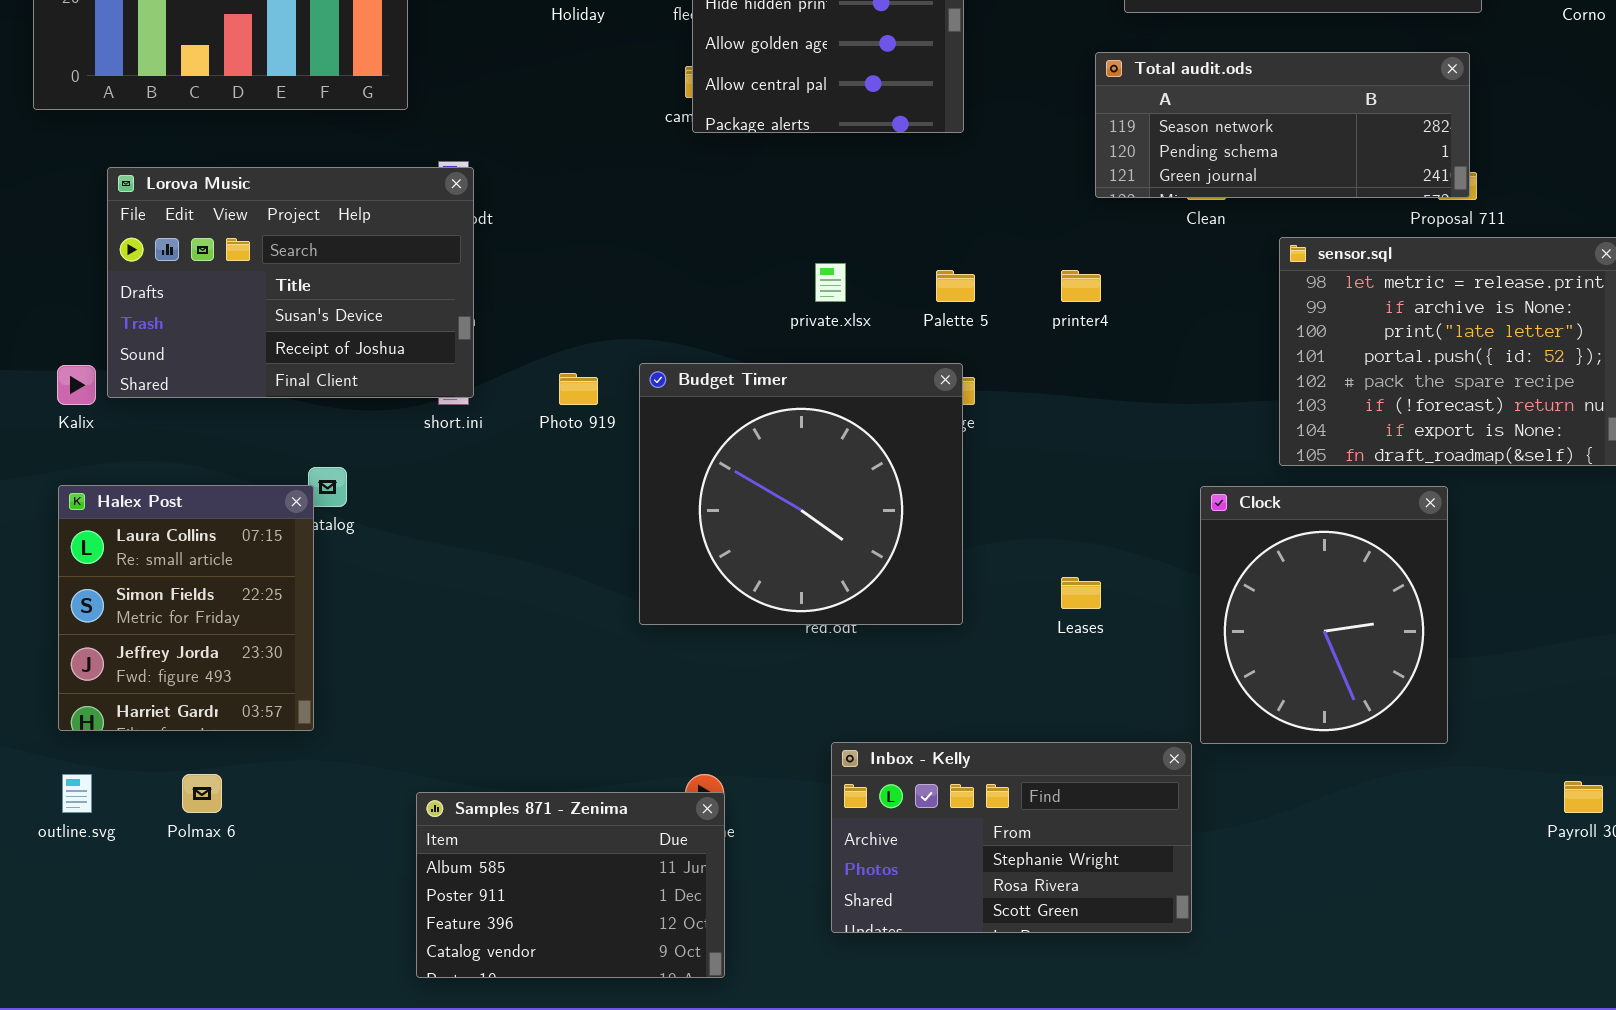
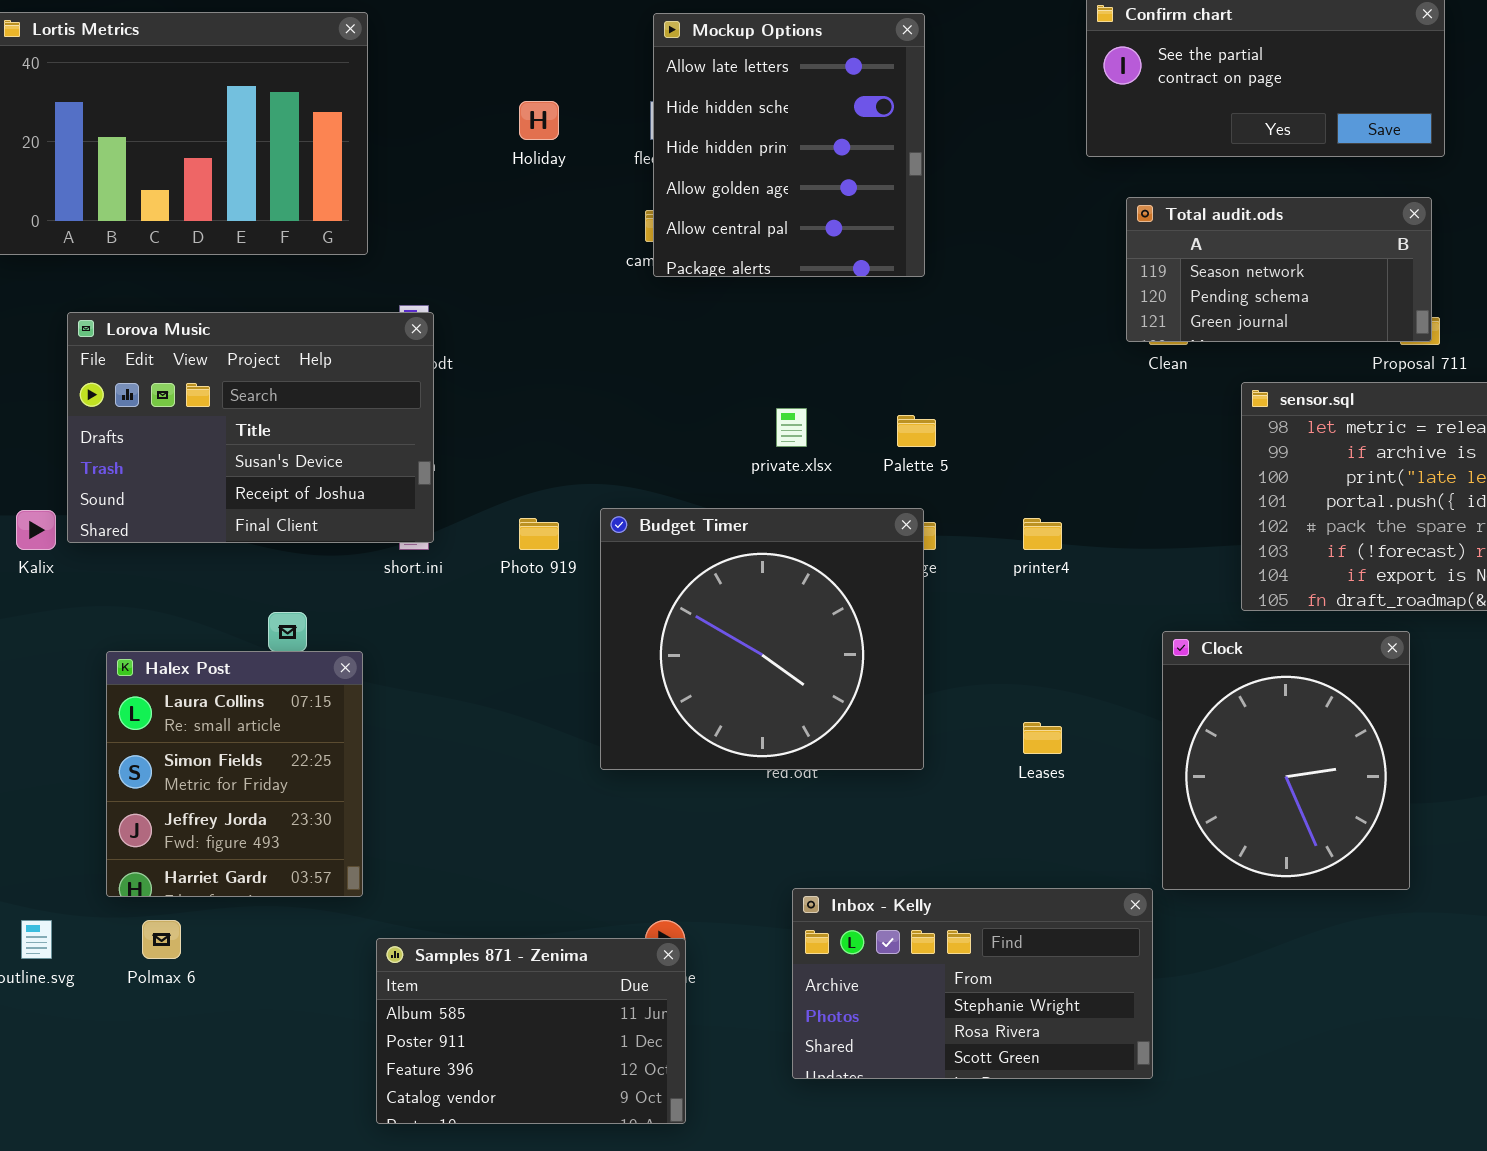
Total audit.ods: [1095,52,1470,198] -> [1126,197,1432,342], resized
printer4: [1061,270,1101,302] -> [1023,518,1062,550], moved
Halex Post: [58,485,314,731] -> [106,651,363,897], moved

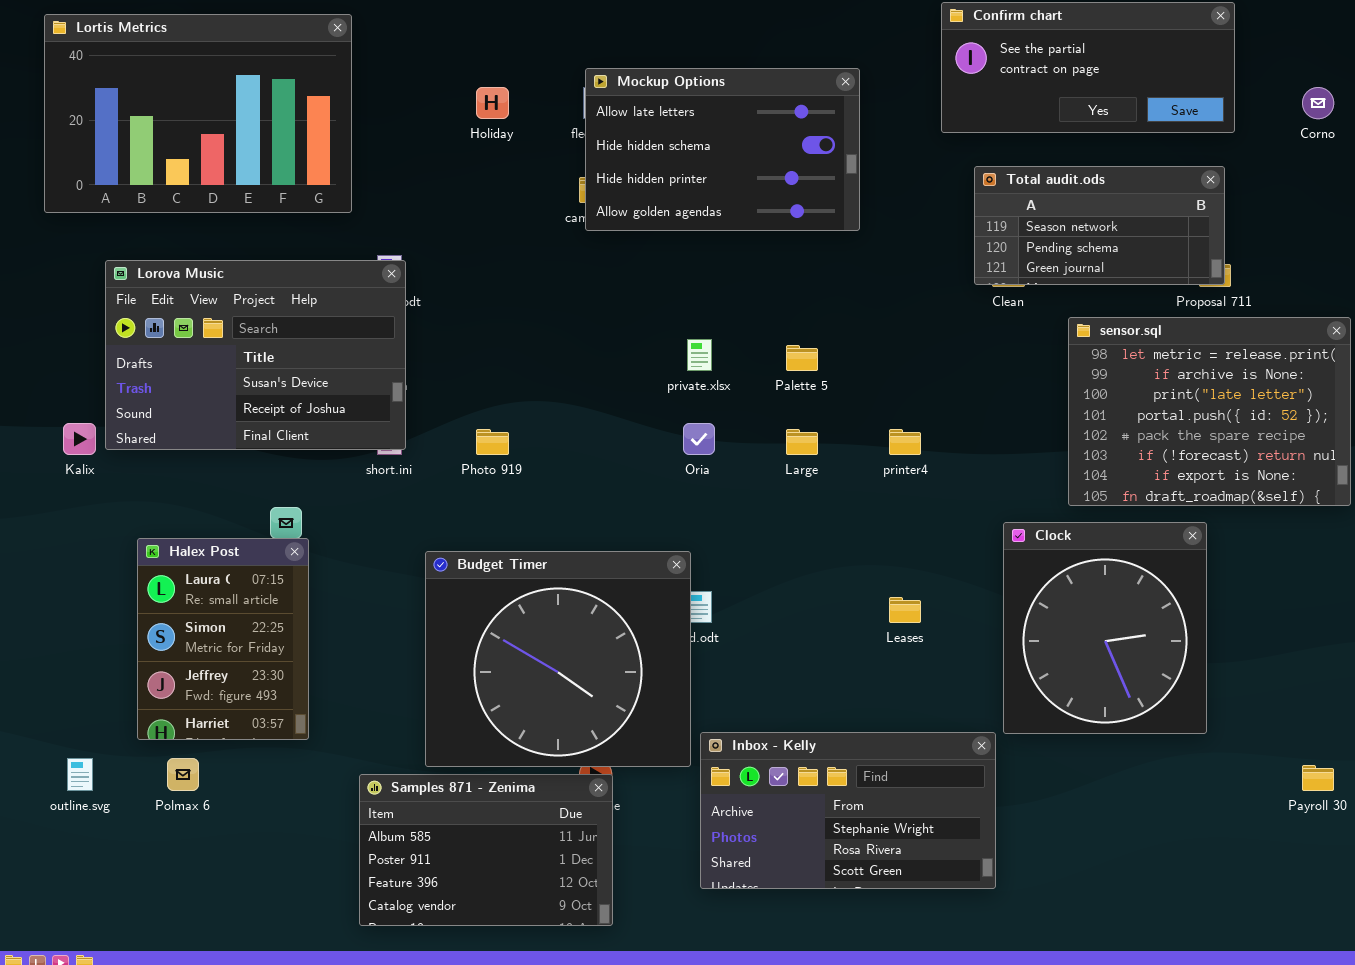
Mockup Options: [653,13,925,277] -> [585,68,860,231], resized
Budget Timer: [600,508,924,770] -> [425,551,691,767], moved
Halex Post: [106,651,363,897] -> [137,538,309,740], resized

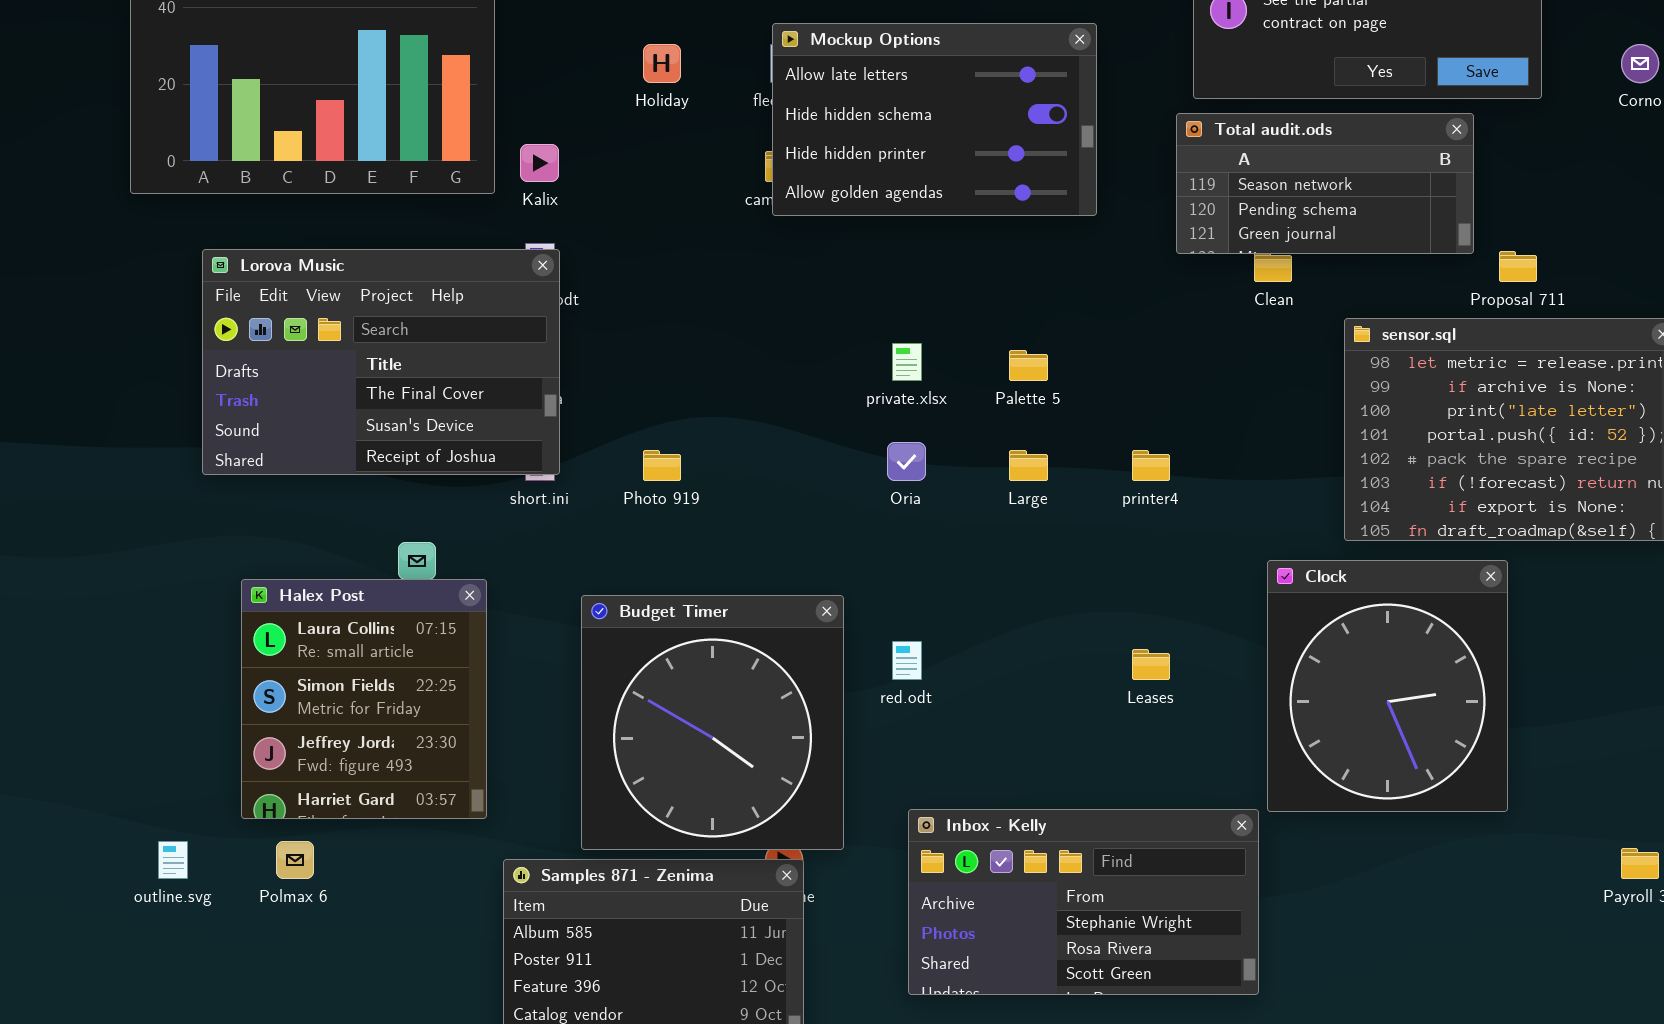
Total audit.ods: [974,166,1225,285] -> [1176,113,1474,254], moved
Lorova Music: [105,260,406,450] -> [202,249,560,475], scrolled up 1 row
Kalix: [63,423,96,455] -> [520,144,559,182], moved
Halex Post: [137,538,309,740] -> [241,579,487,819], resized
Budget Timer: [425,551,691,767] -> [581,595,844,850], resized

